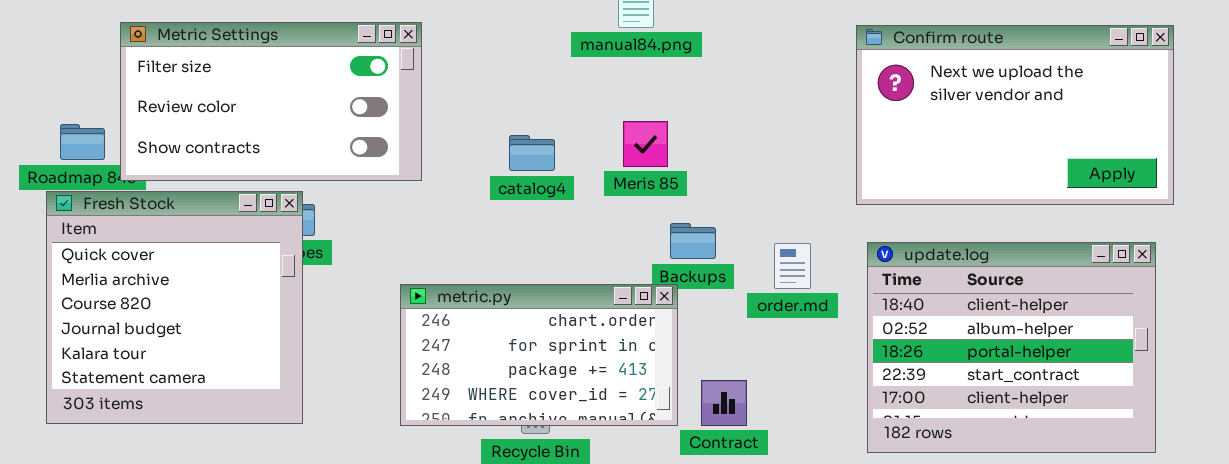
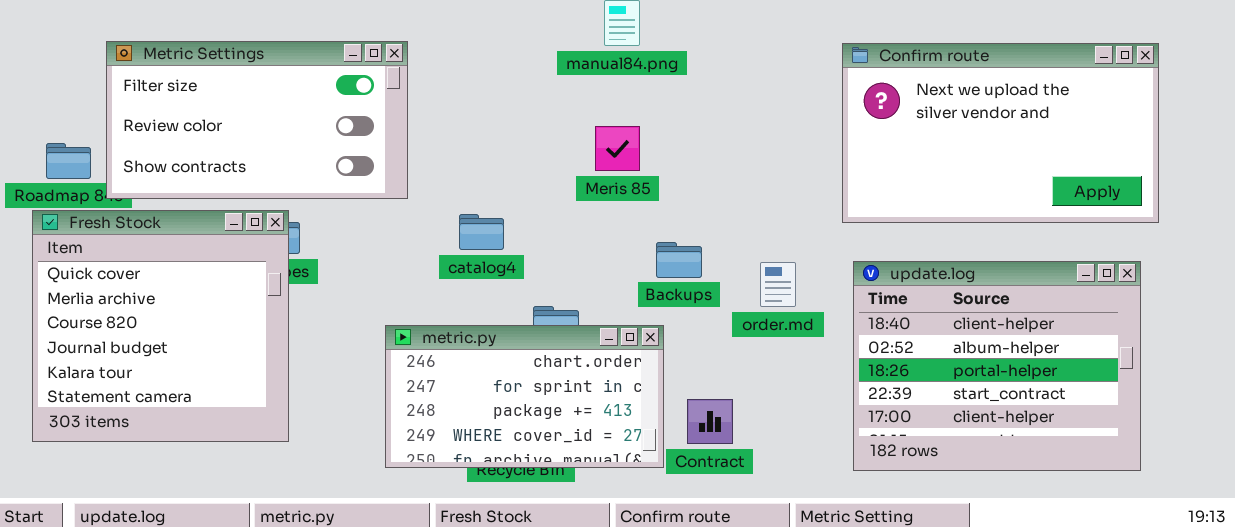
Meris 85: [623,121,668,167] -> [595,126,640,171], moved
catalog4: [509,135,555,171] -> [459,214,504,250], moved
metric.py: [400,284,678,426] -> [385,325,664,468], moved

